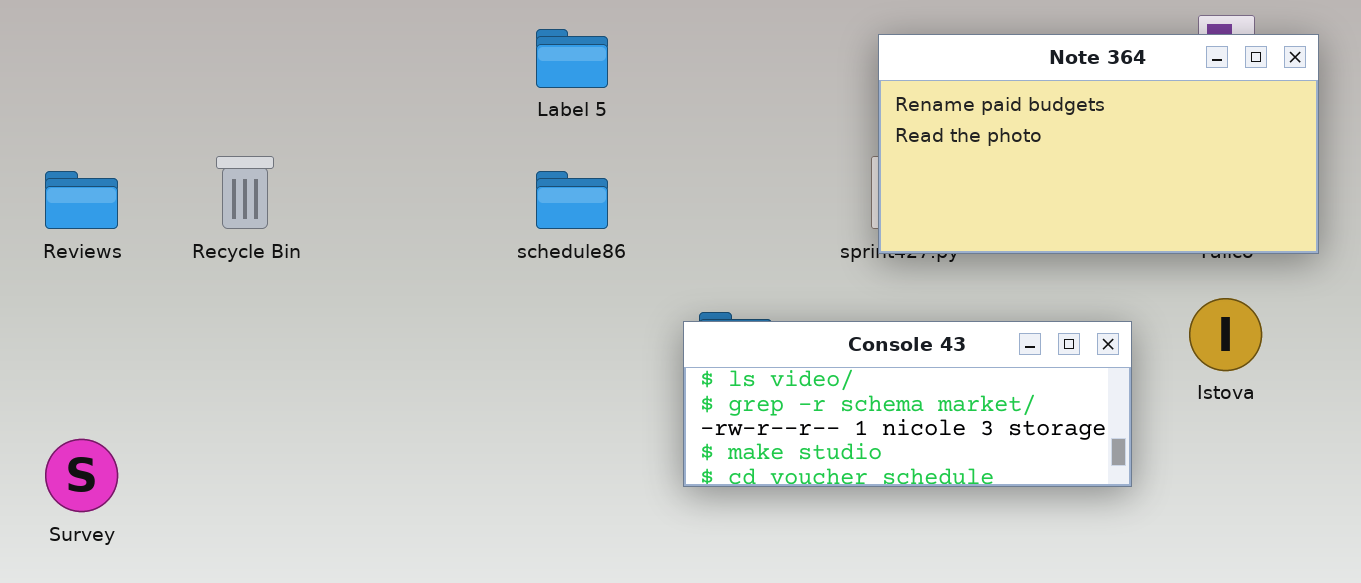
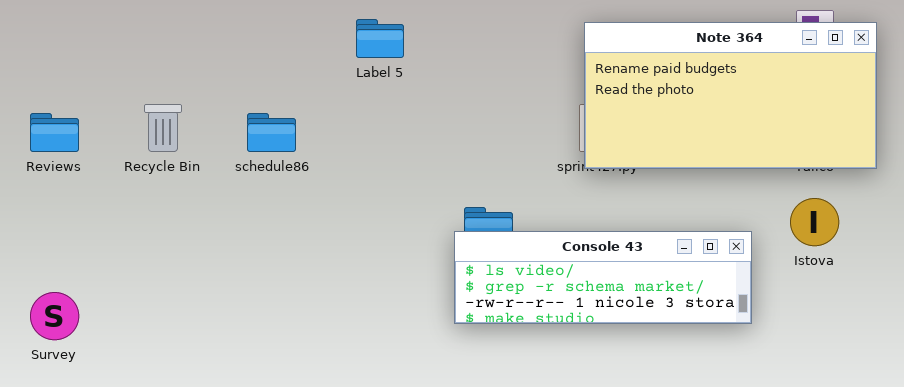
schedule86: [536,171,608,229] -> [247,113,296,152], moved
Console 43: [683,321,1132,487] -> [454,231,752,324], resized

